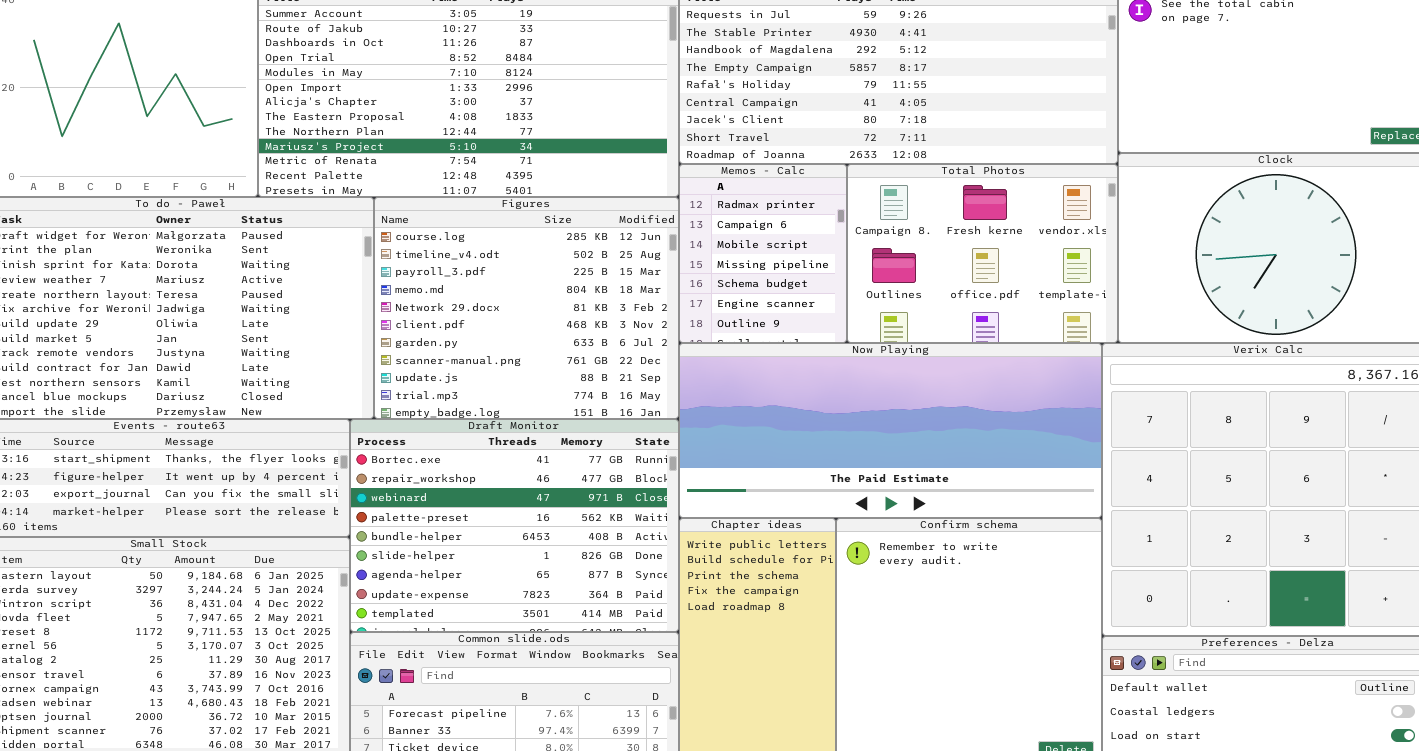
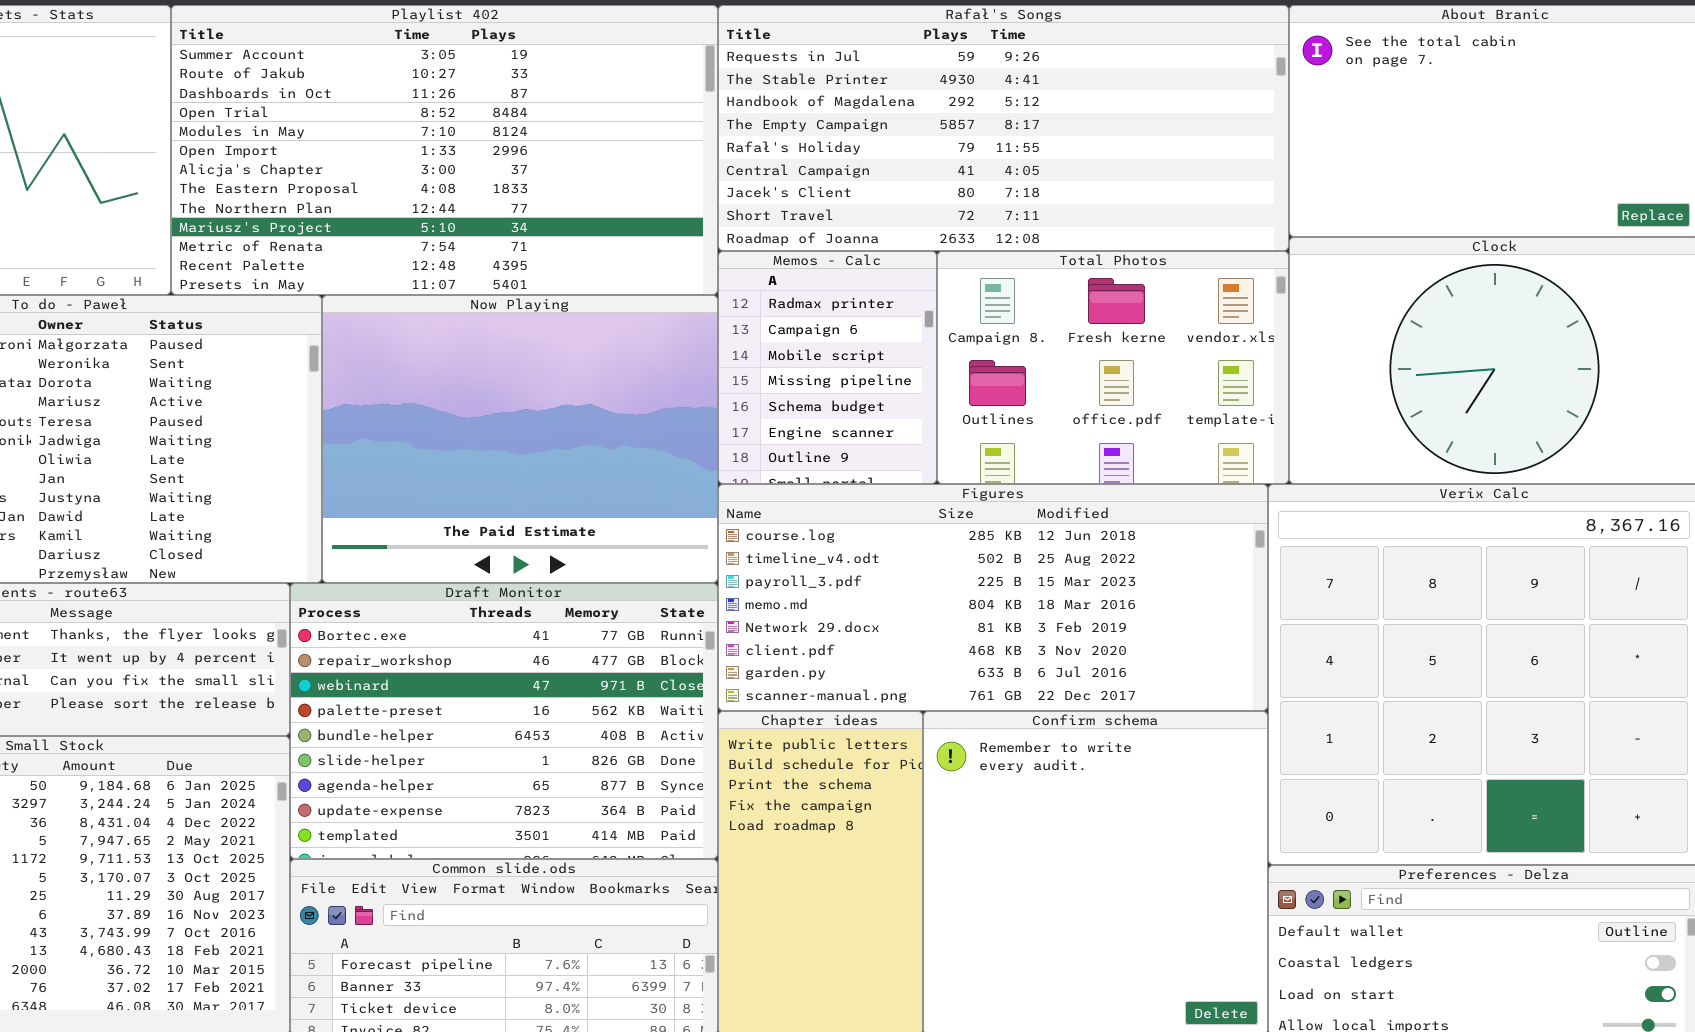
Figures: [374,197,679,419] -> [718,484,1268,711], moved, resized
Now Playing: [679,343,1102,518] -> [322,295,718,583], moved, resized

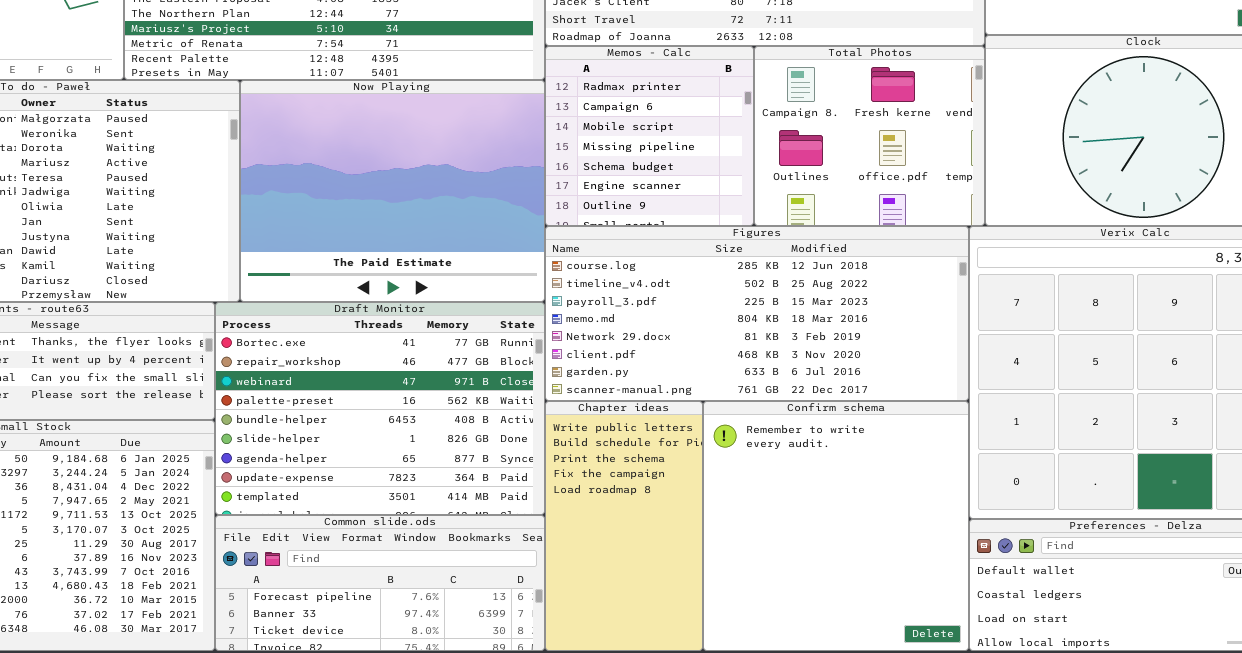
Memos - Calc: [718,251,937,484] -> [545,46,754,226], resized
Total Photos: [937,251,1289,484] -> [754,46,985,226], resized

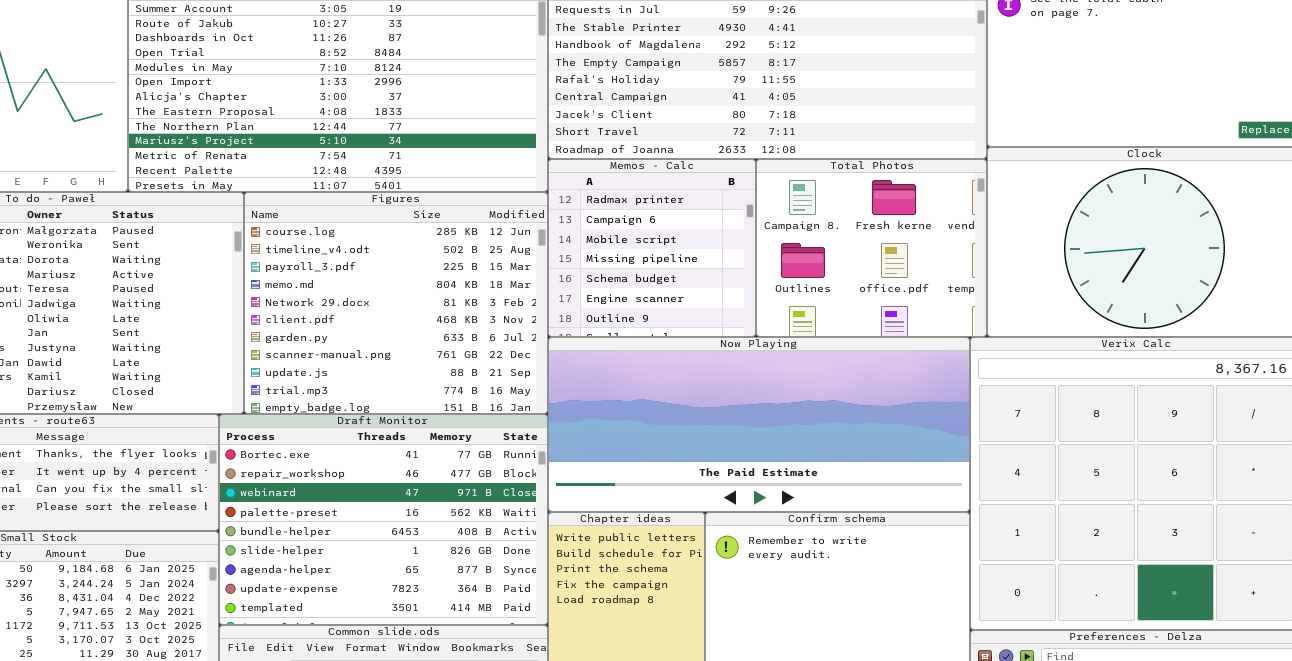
Now Playing: [240,80,545,302] -> [548,337,970,512], moved, resized
Figures: [545,226,969,401] -> [244,192,548,414], moved, resized

